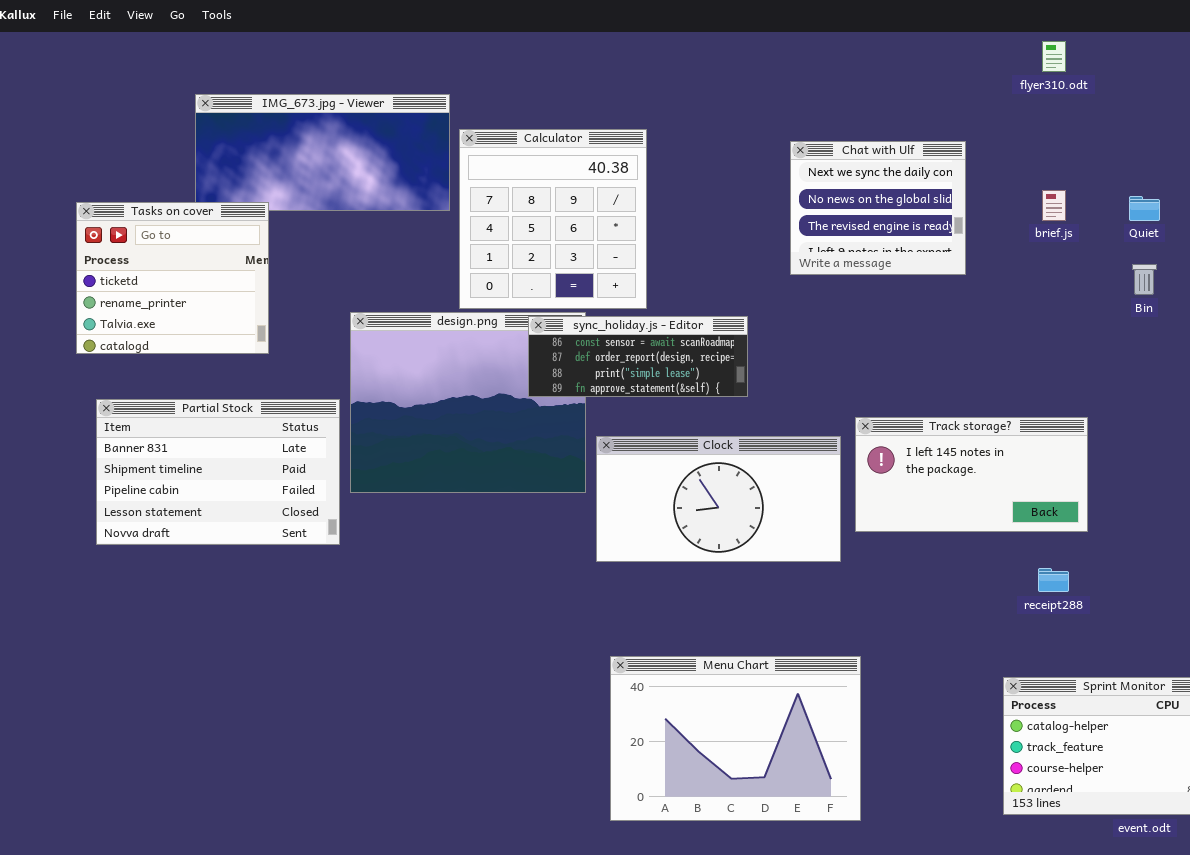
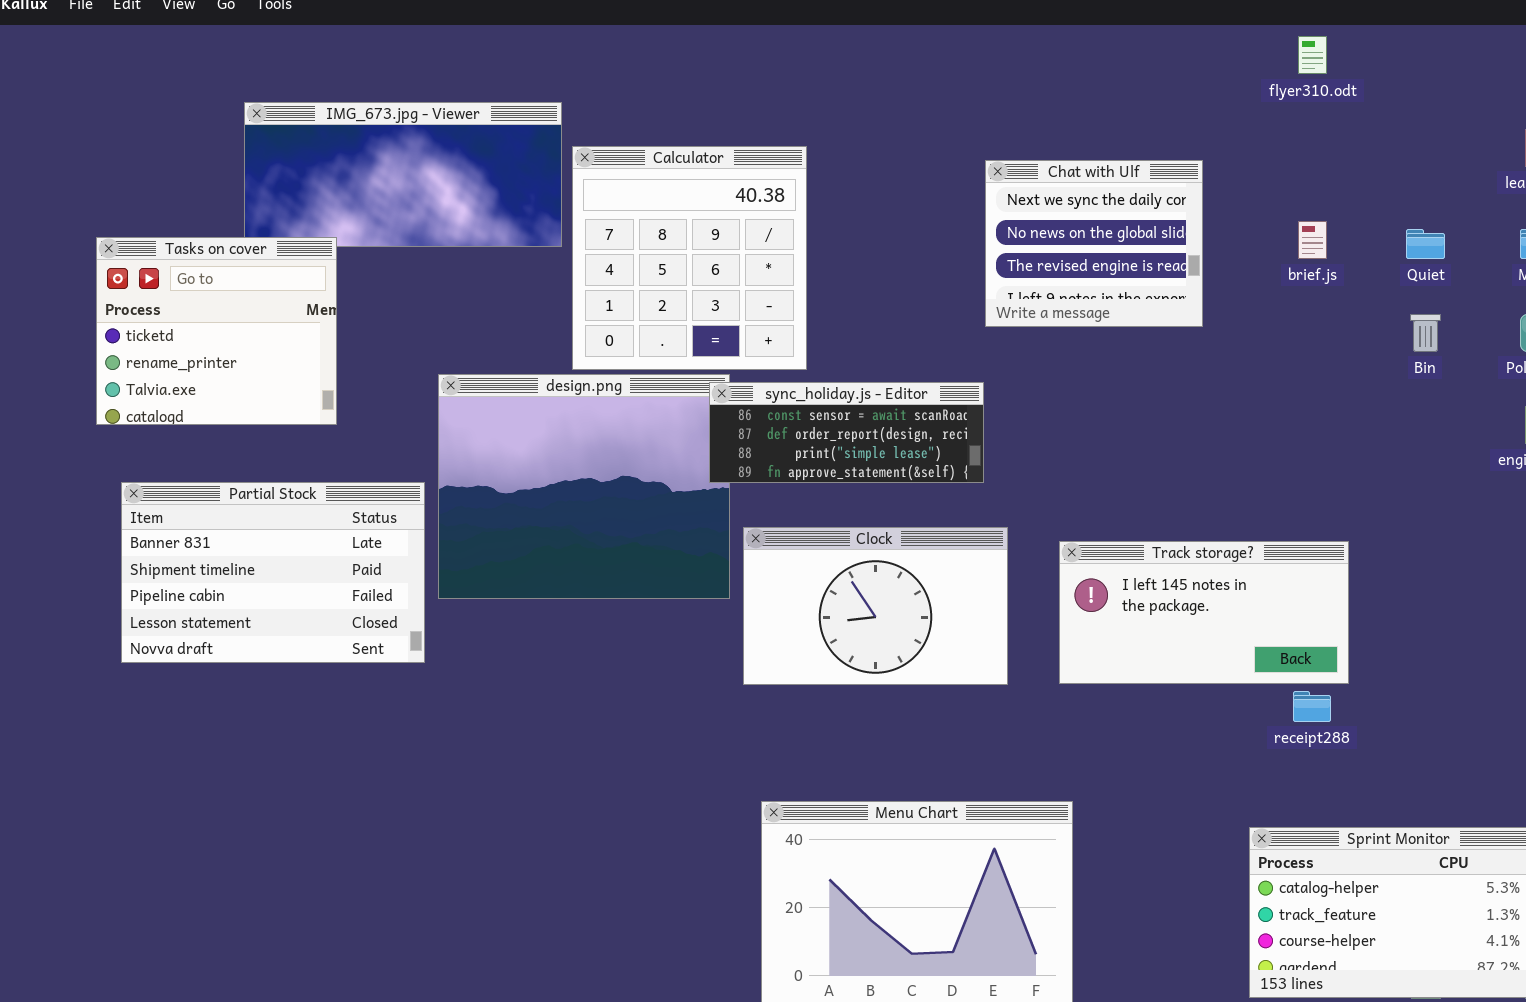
sync_holiday.js - Editor: [528,316,748,397] -> [709,382,984,483], moved
Track storage?: [855,417,1088,532] -> [1059,541,1349,684], moved
Clock: [596,436,841,562] -> [743,527,1008,685], resized

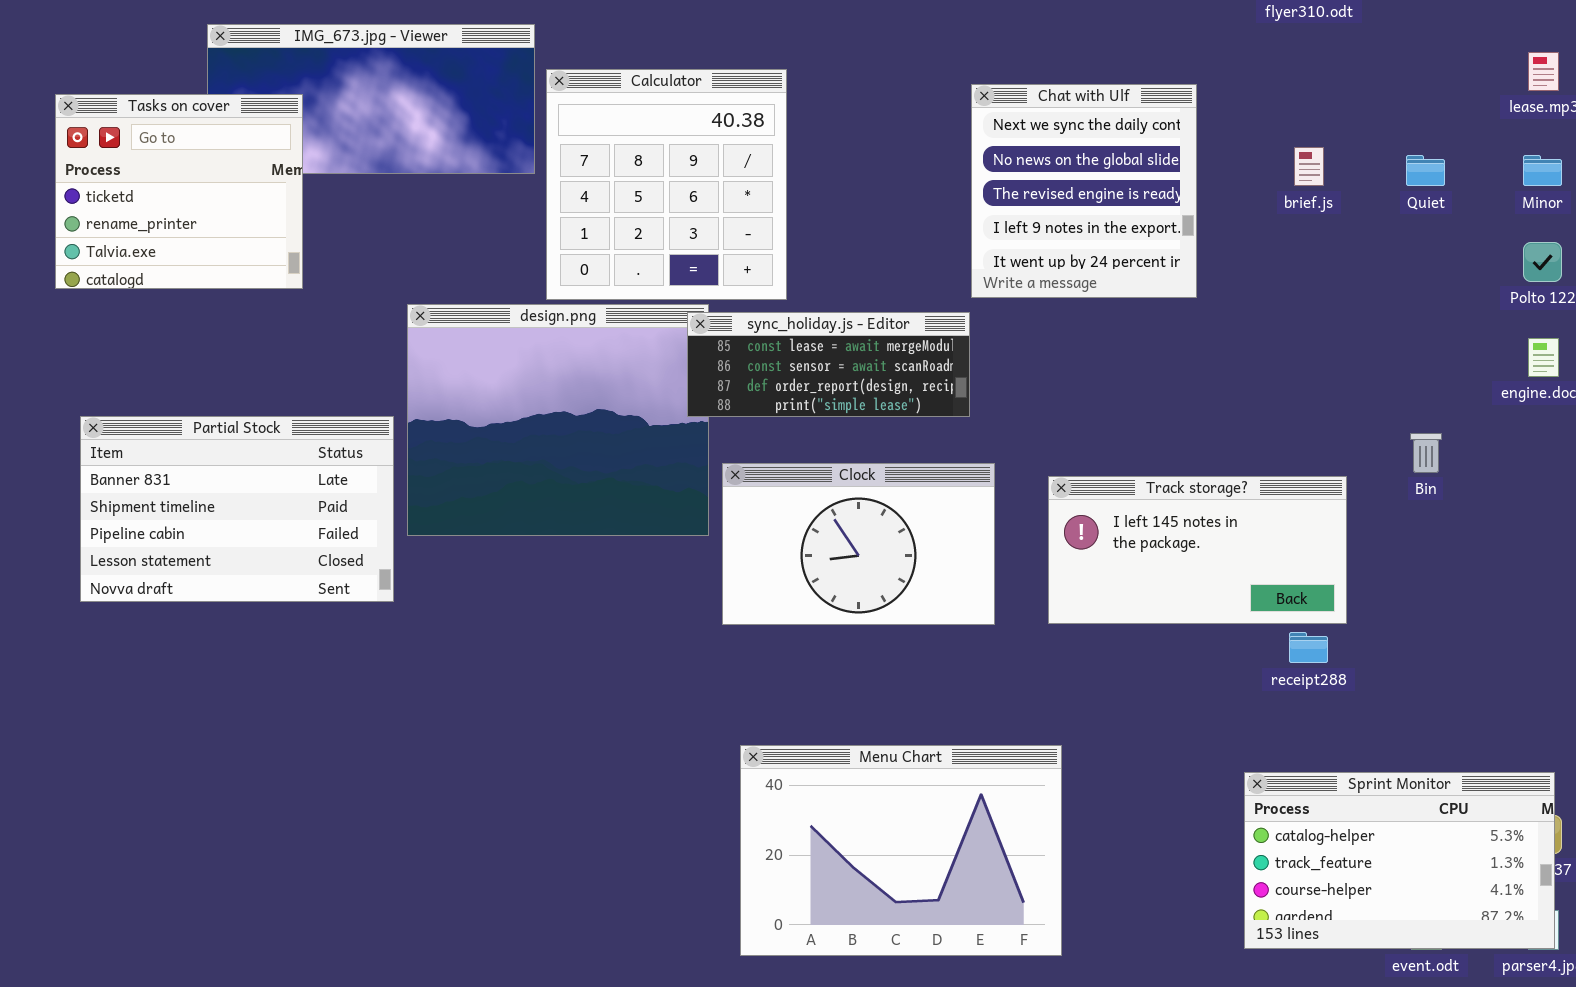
Chat with Ulf: [985,160,1203,327] -> [971,84,1197,298], resized
Tasks on cover: [96,237,337,425] -> [55,94,303,289], moved
Bin: [1410,314,1441,352] -> [1410,433,1442,473], moved
sync_holiday.js - Editor: [709,382,984,483] -> [687,312,970,417], scrolled up 1 row

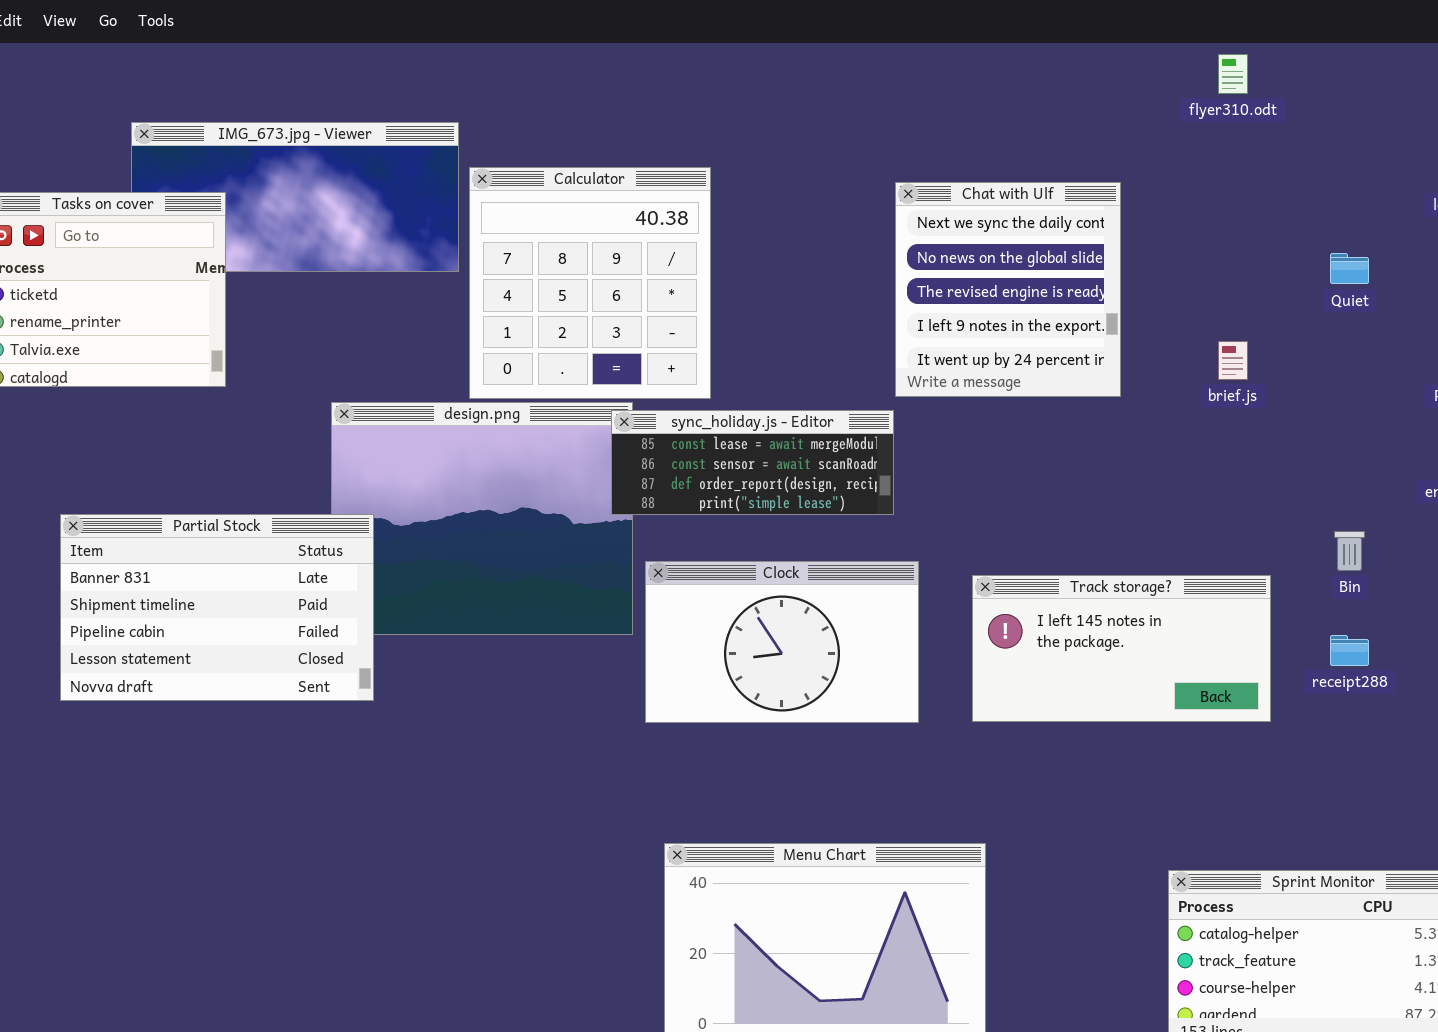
brief.js: [1294,147,1324,186] -> [1218,341,1248,380], moved
Partial Stock: [80,416,394,602] -> [60,514,374,701], moved
receipt288: [1289,632,1328,663] -> [1330,635,1369,666], moved

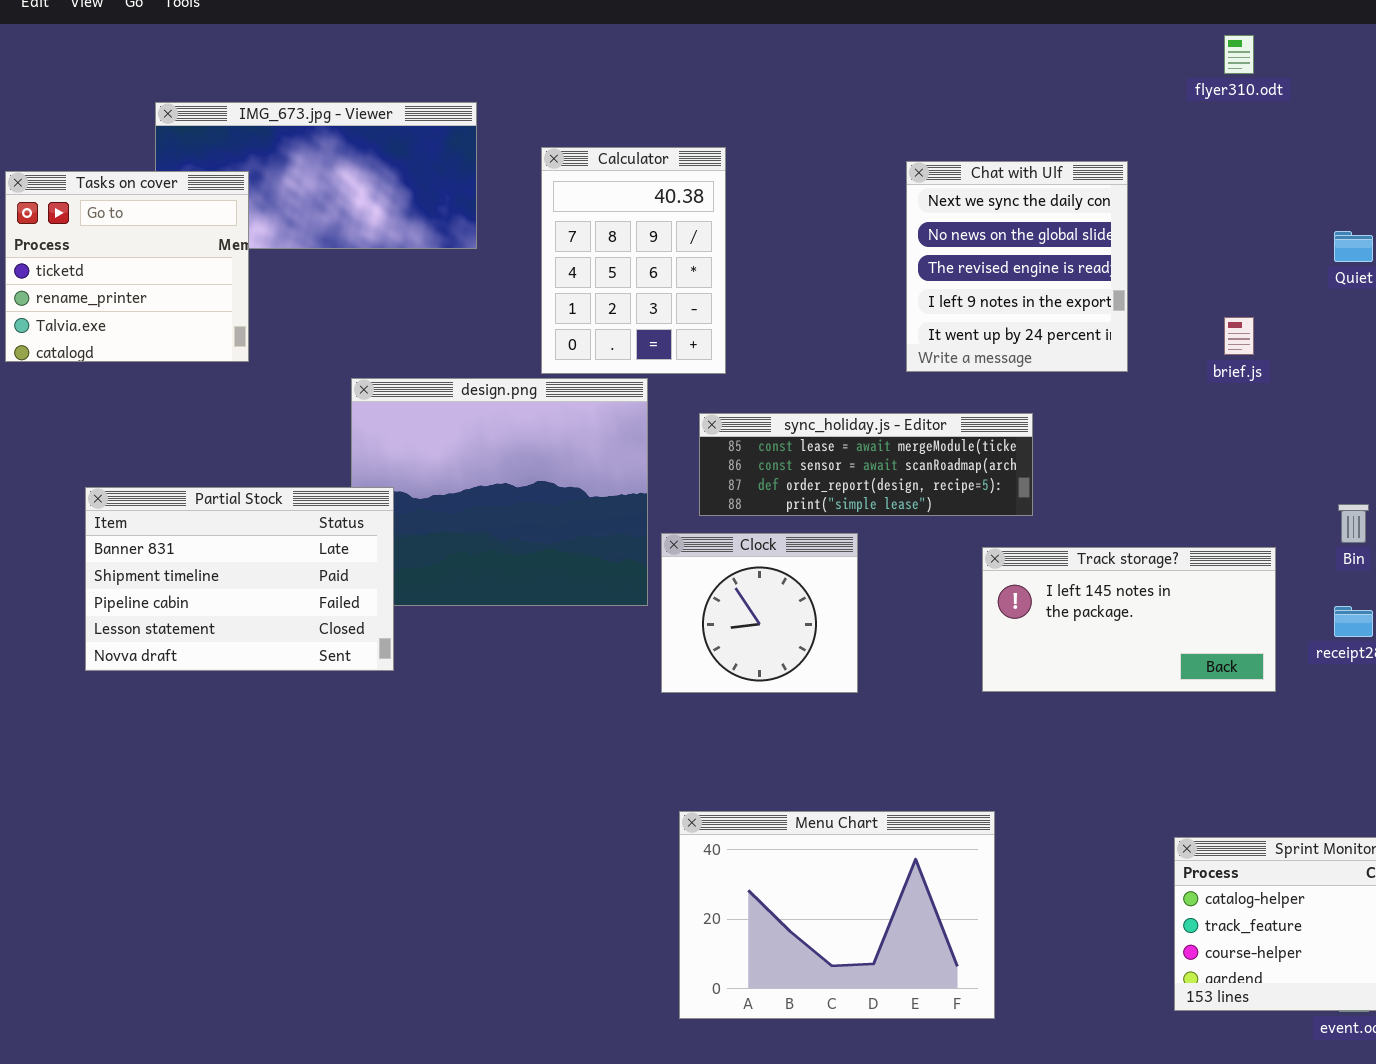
Calculator: [469,167,711,399] -> [541,147,726,374], resized
sync_holiday.js - Editor: [611,410,894,515] -> [699,413,1033,516], moved, resized
Clock: [645,561,919,723] -> [661,533,858,693], resized

